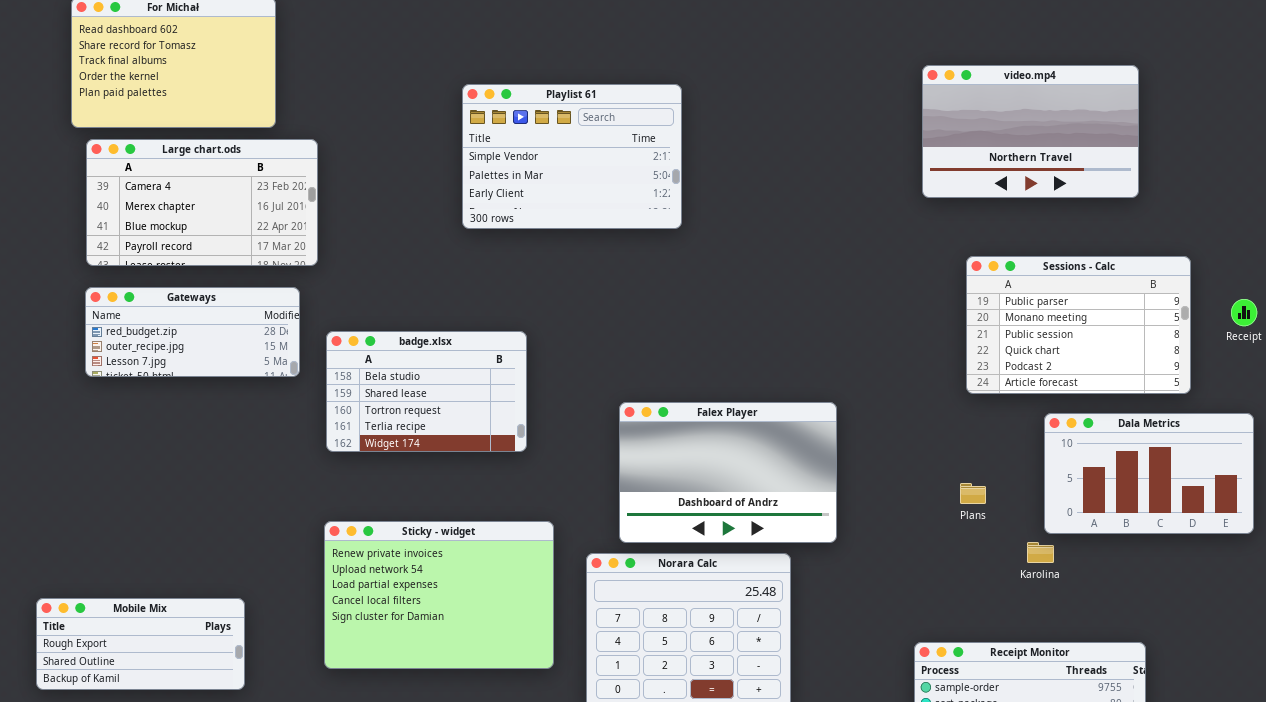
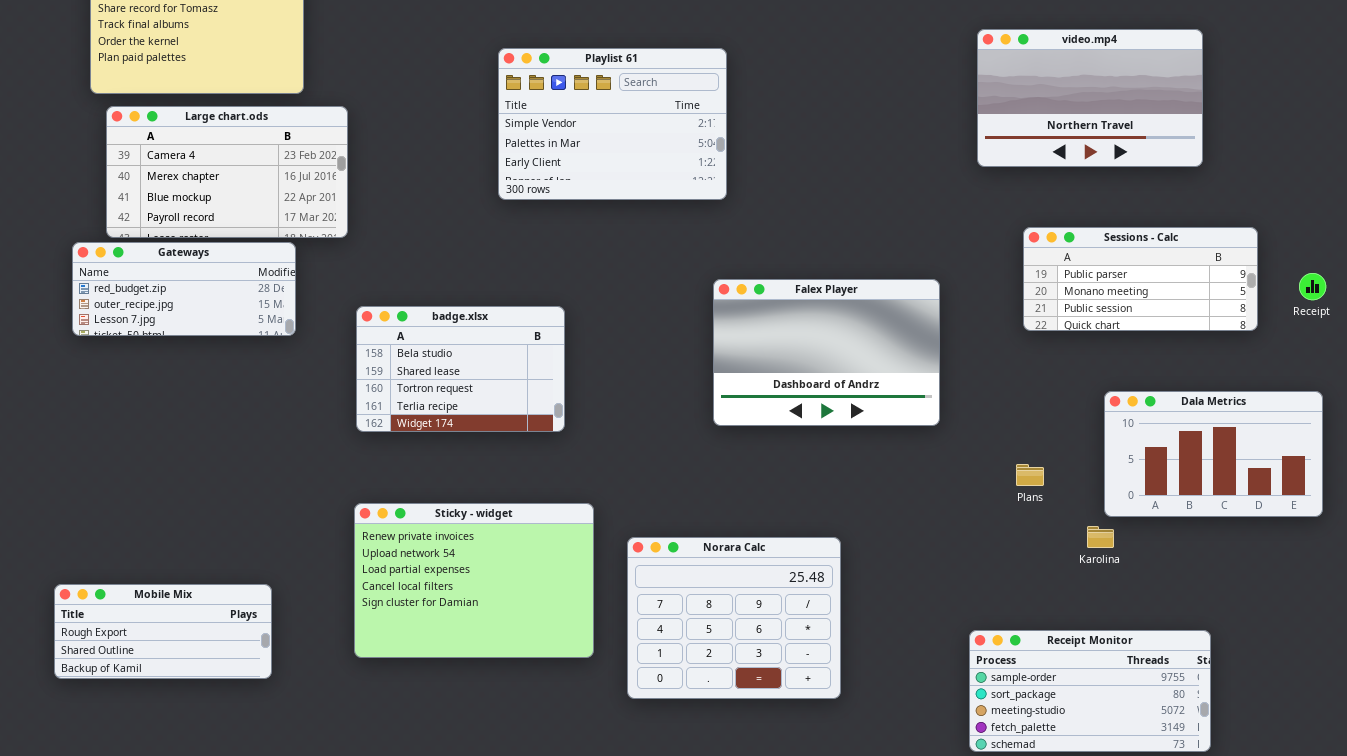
Sessions - Calc: [966,256,1191,394] -> [1023,227,1258,331], resized
Gateways: [85,287,300,377] -> [72,242,296,336], moved
Falex Player: [619,402,837,543] -> [713,279,940,426], moved

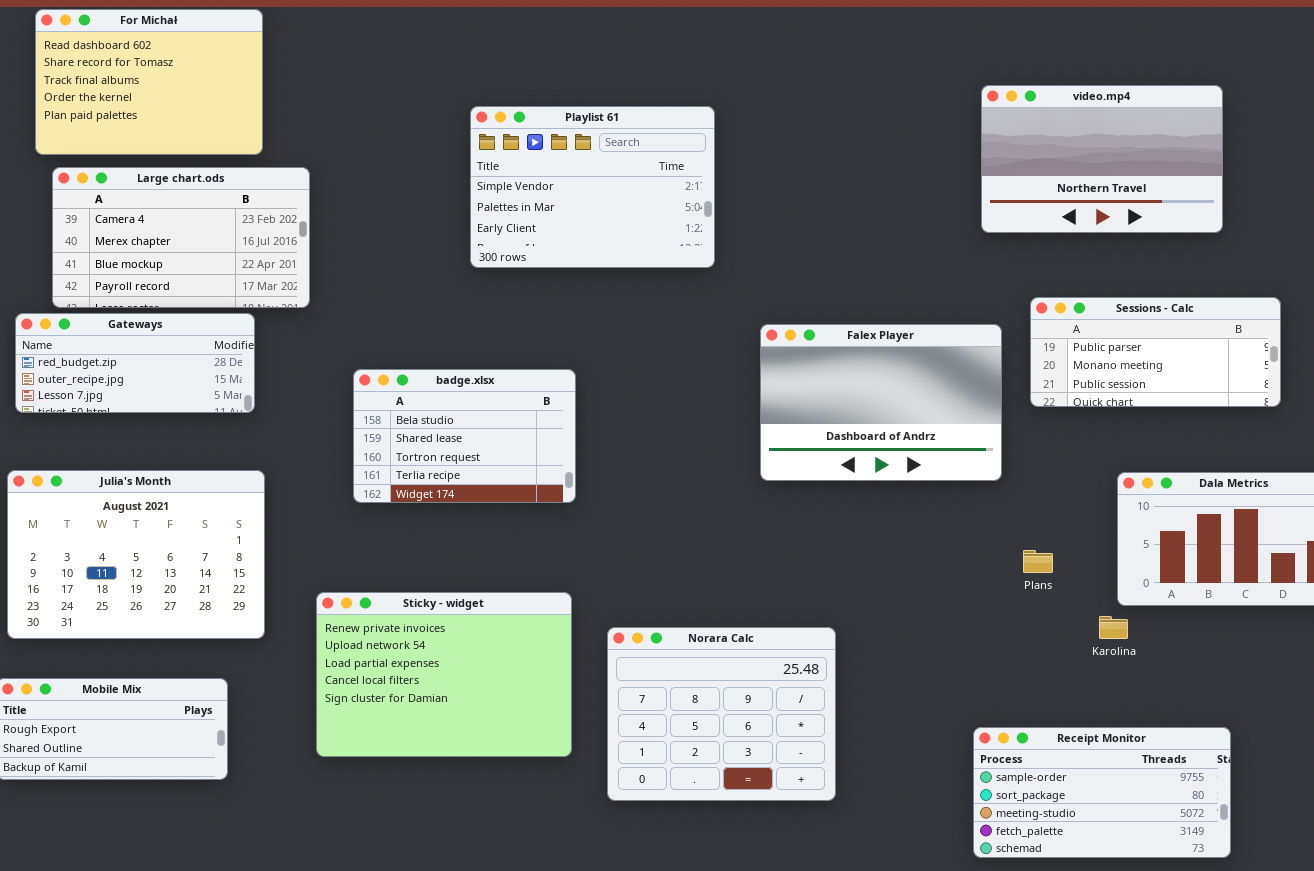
Falex Player: [713,279,940,426] -> [760,324,1002,481], moved
badge.xlsx: [356,306,565,432] -> [353,369,576,503], moved
Julia's Month: none -> [7,470,265,639], opened

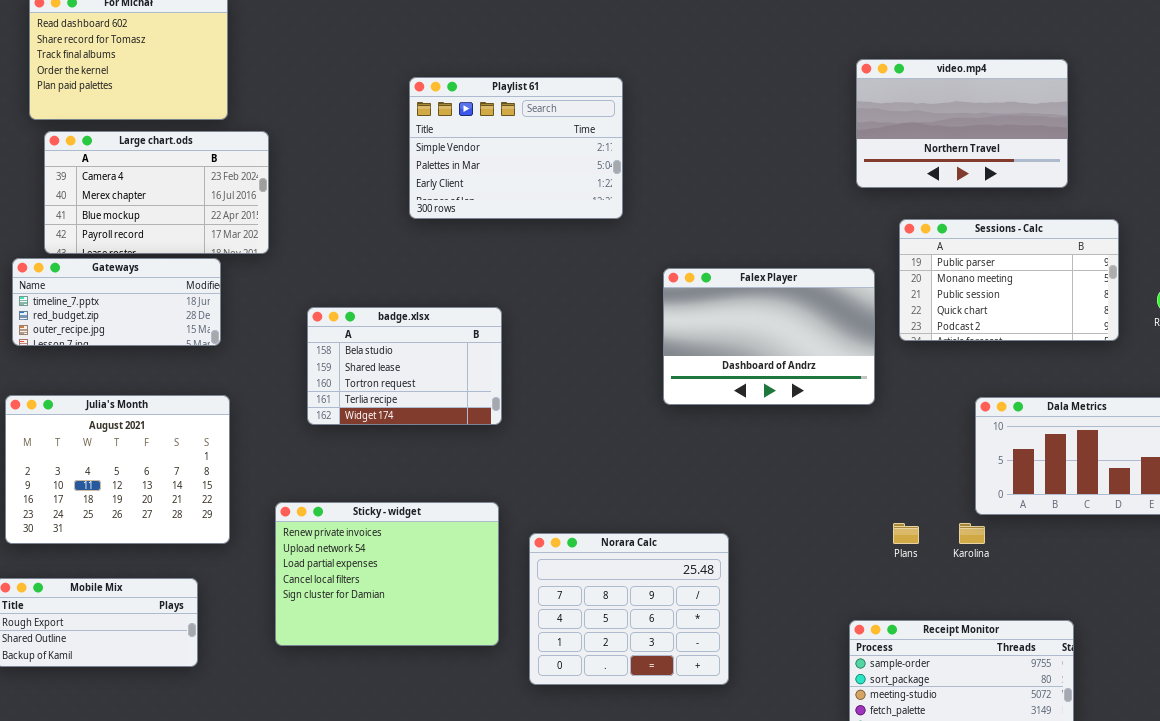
Sessions - Calc: [1030,297,1281,407] -> [899,219,1119,341], resized
Gateways: [15,313,255,413] -> [12,258,221,346], scrolled up 1 row
Plans: [1023,550,1053,573] -> [893,523,919,544], moved

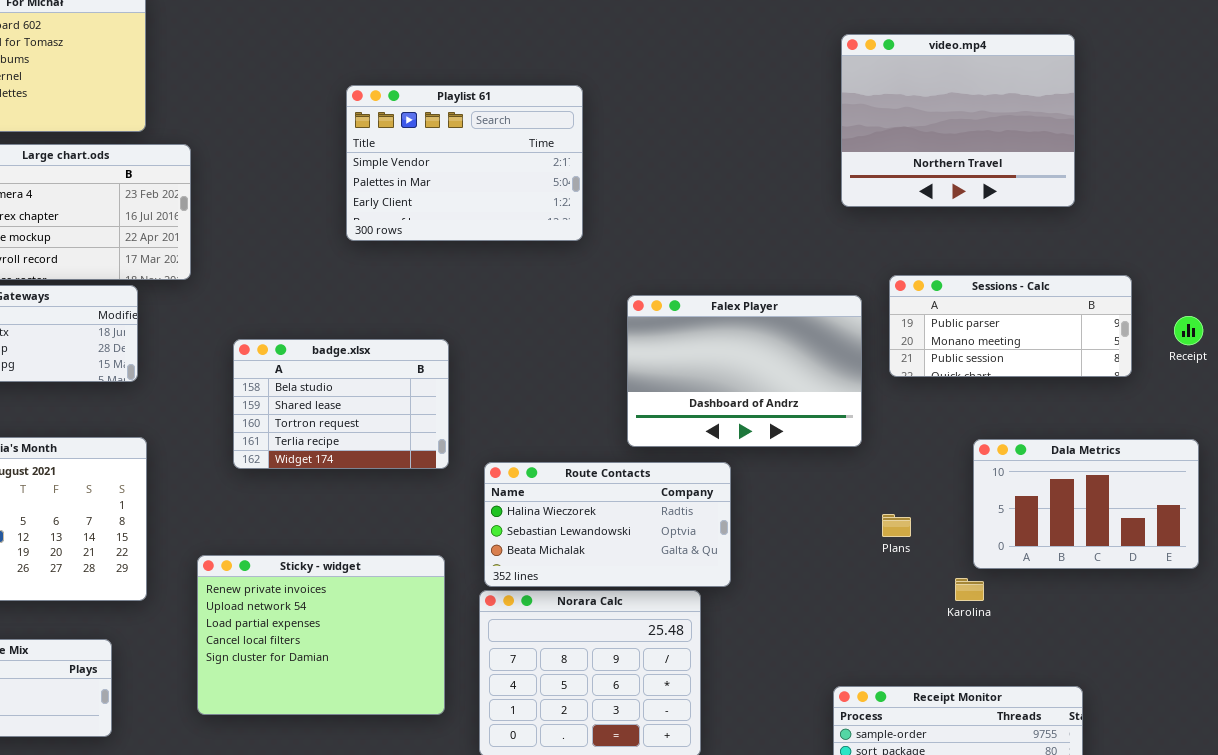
video.mp4: [856,59,1068,188] -> [841,34,1075,207], resized
Sessions - Calc: [899,219,1119,341] -> [889,275,1132,377], resized
Route Contacts: none -> [484,462,731,587], opened
Plans: [893,523,919,544] -> [882,514,911,537], moved

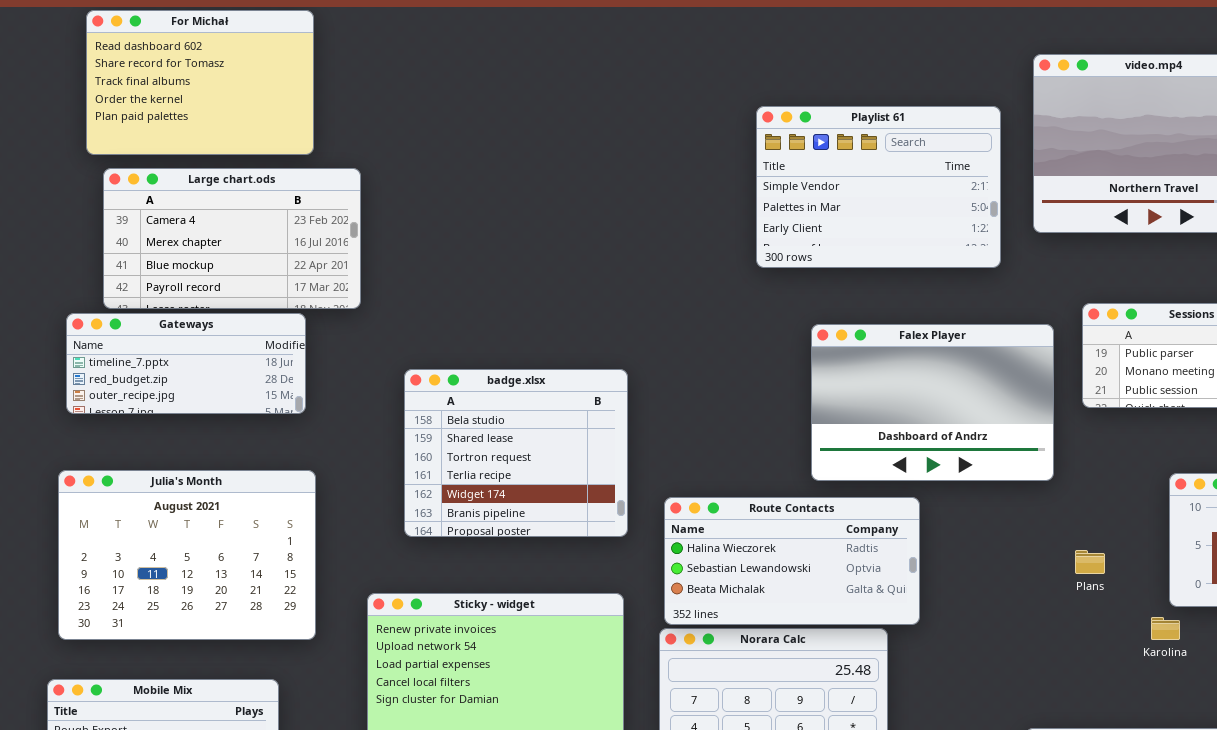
Playlist 61: [346,85,583,241] -> [756,106,1001,268], moved
badge.xlsx: [233,339,449,469] -> [404,369,628,537], resized

